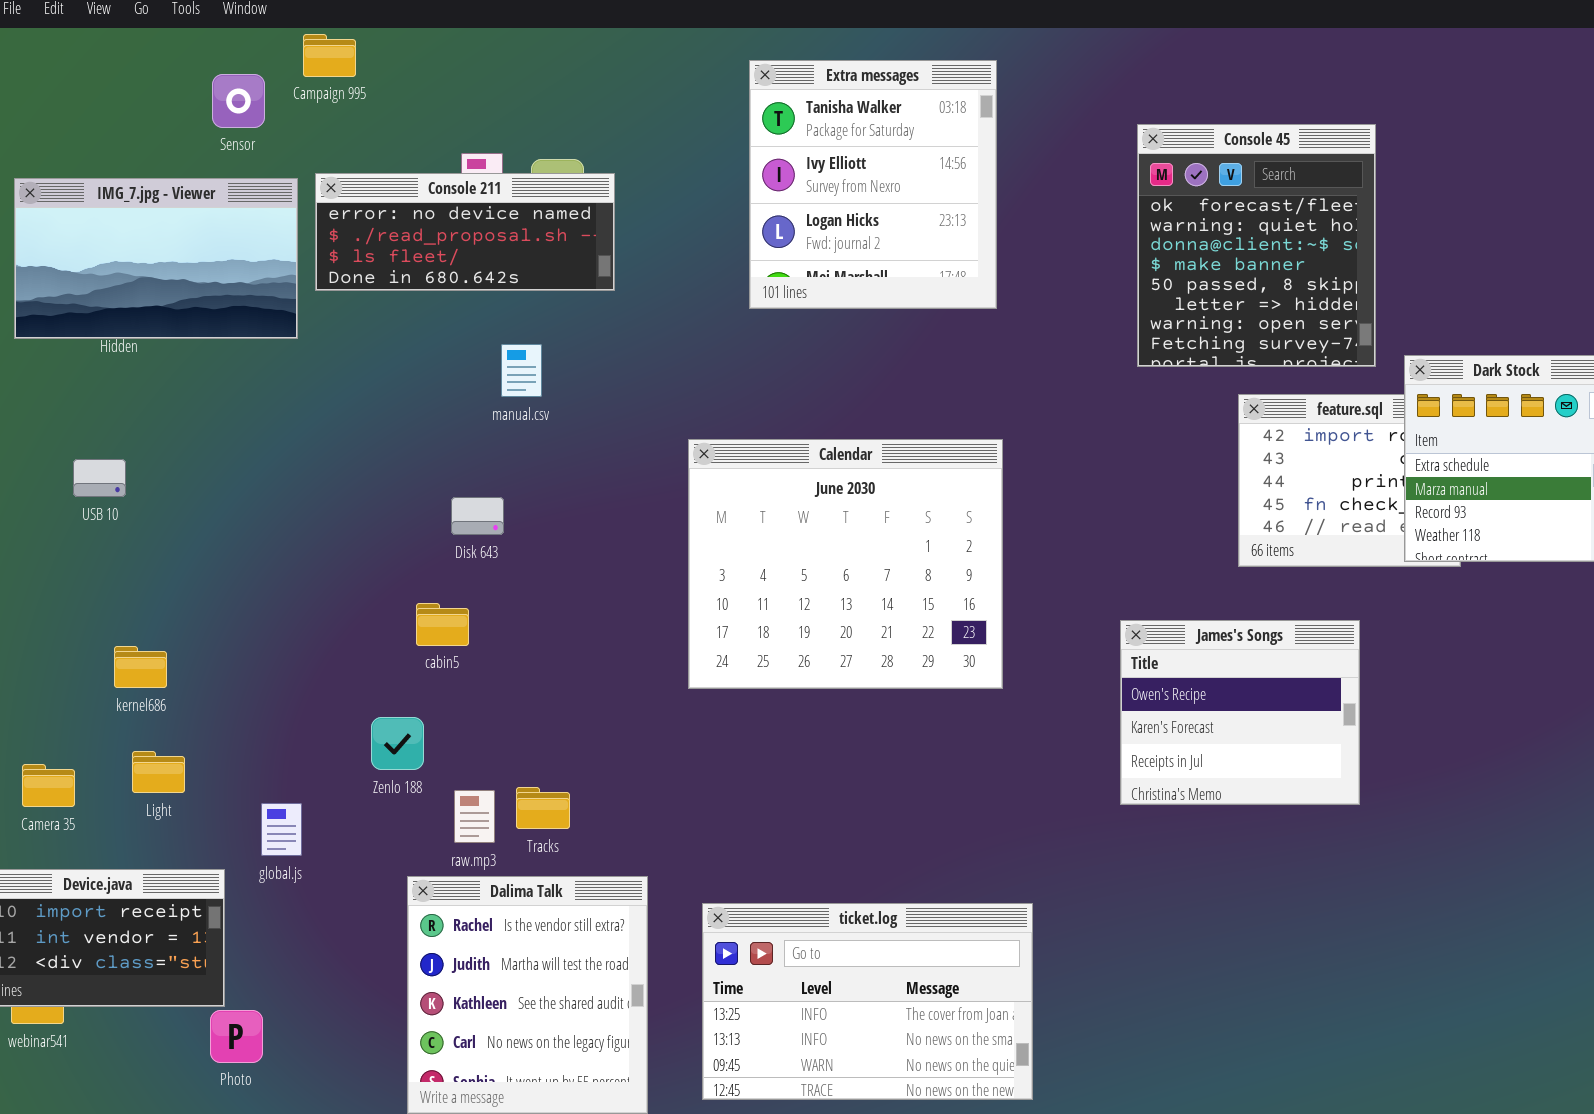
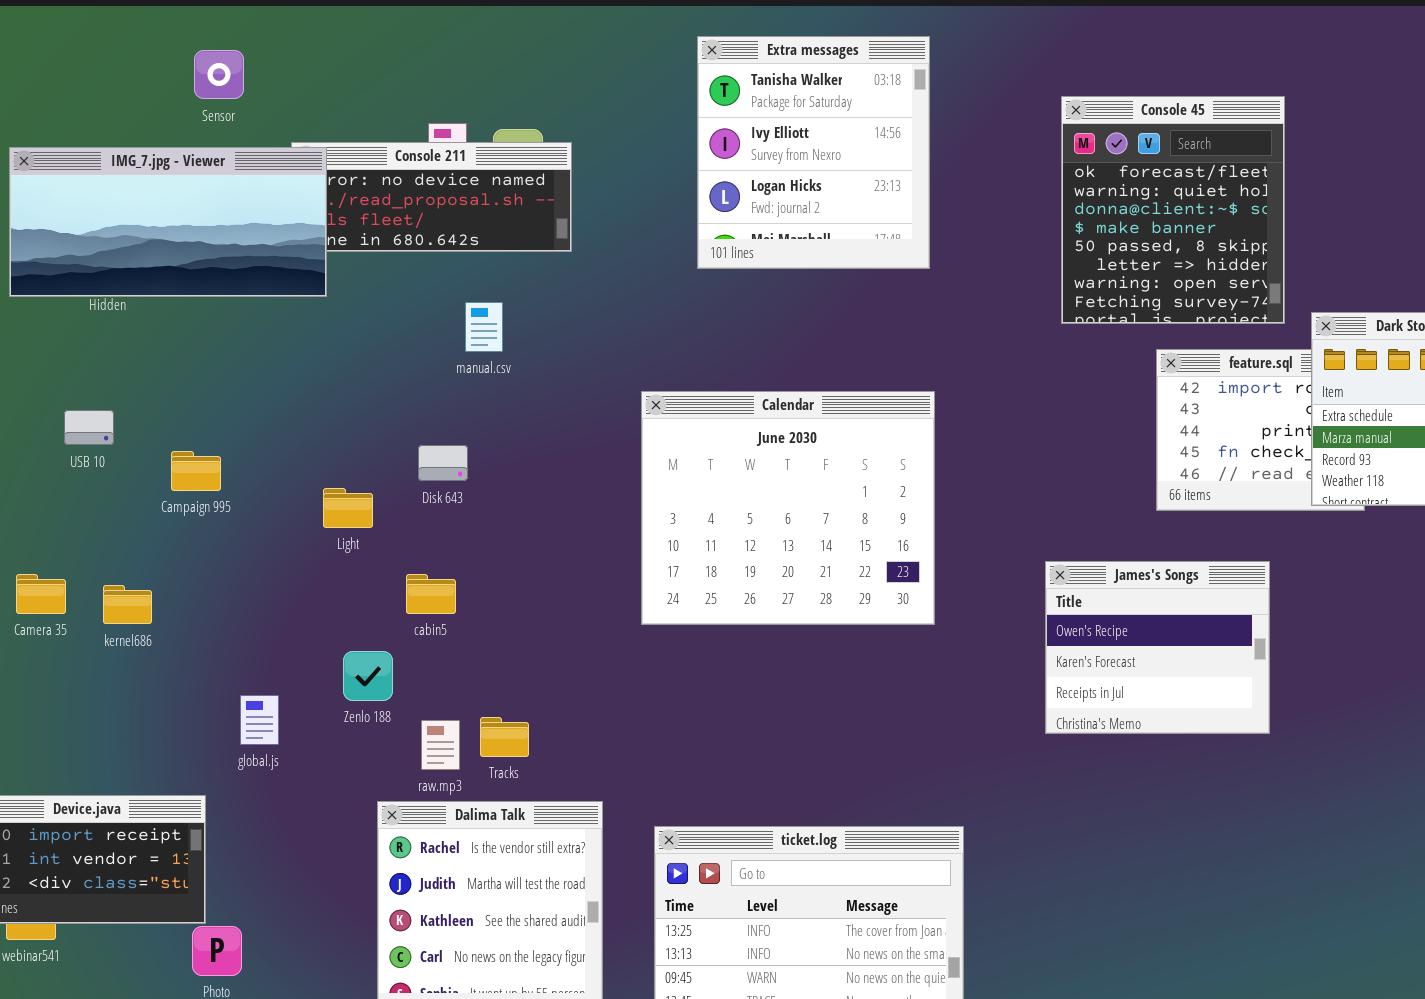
Campaign 995: [303,34,356,77] -> [171,451,221,491], moved
IMG_7.jpg - Viewer: [14,178,298,339] -> [9,147,327,297], resized
cabin5: [416,603,469,646] -> [406,574,456,614], moved
Light: [132,751,185,793] -> [323,488,373,528], moved
Camera 35: [22,764,75,807] -> [16,574,66,614], moved
global.js: [261,803,302,856] -> [240,695,279,745], moved

